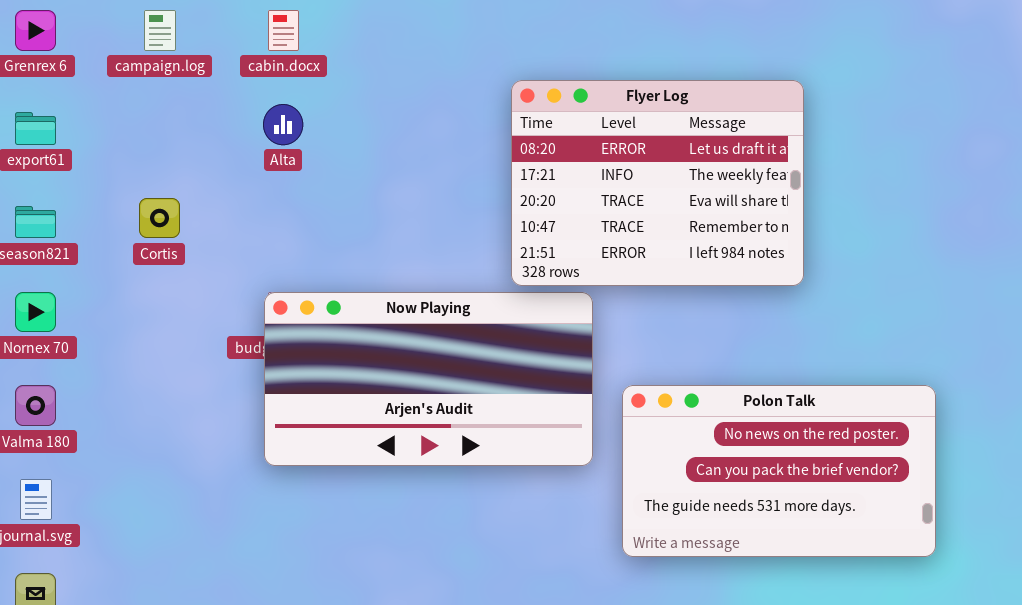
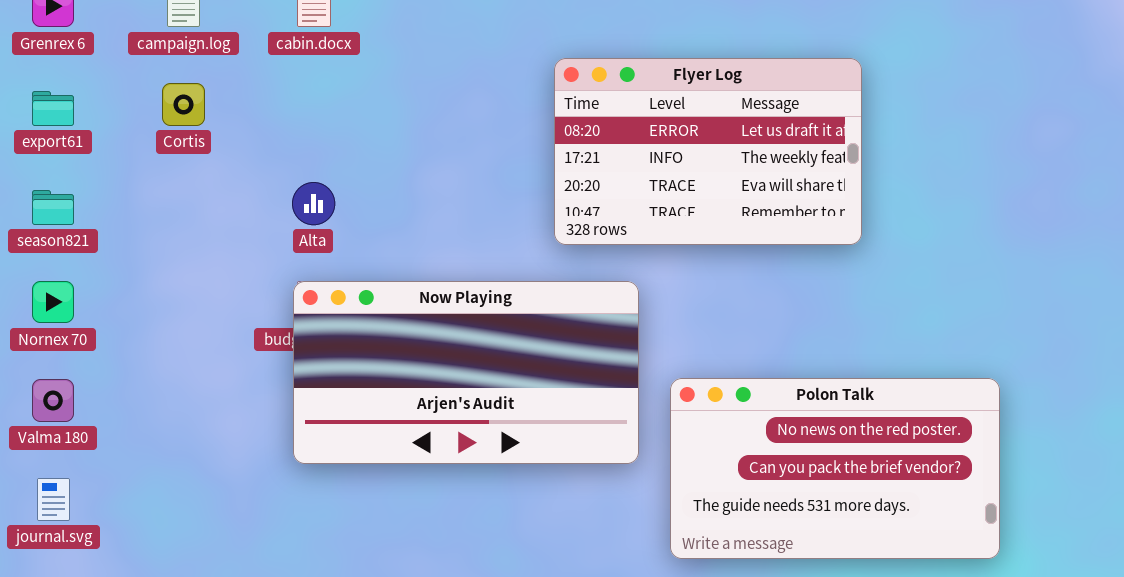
Flyer Log: [511,80,804,286] -> [554,58,862,245], resized
Alta: [263,104,303,145] -> [292,182,335,225], moved
Cortis: [139,198,180,238] -> [162,83,205,126], moved

